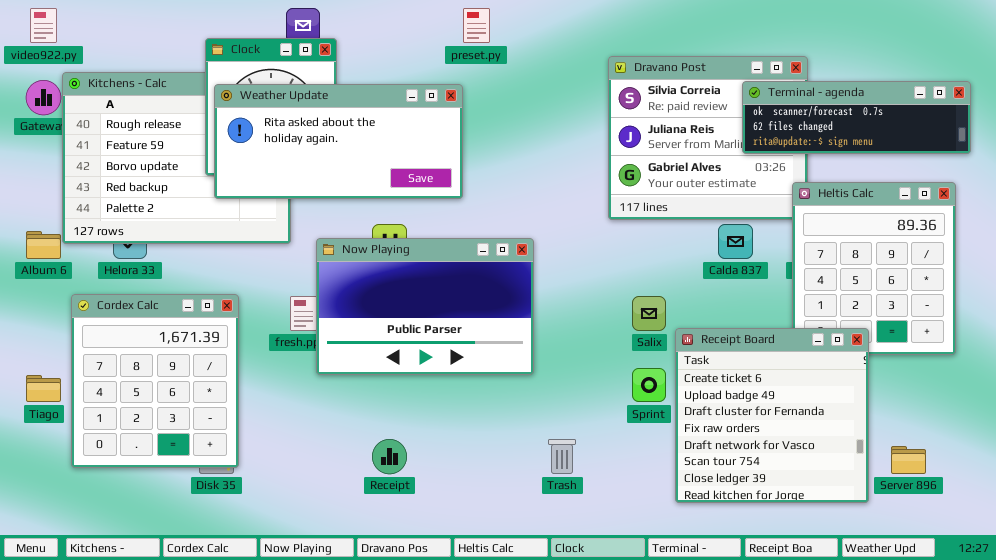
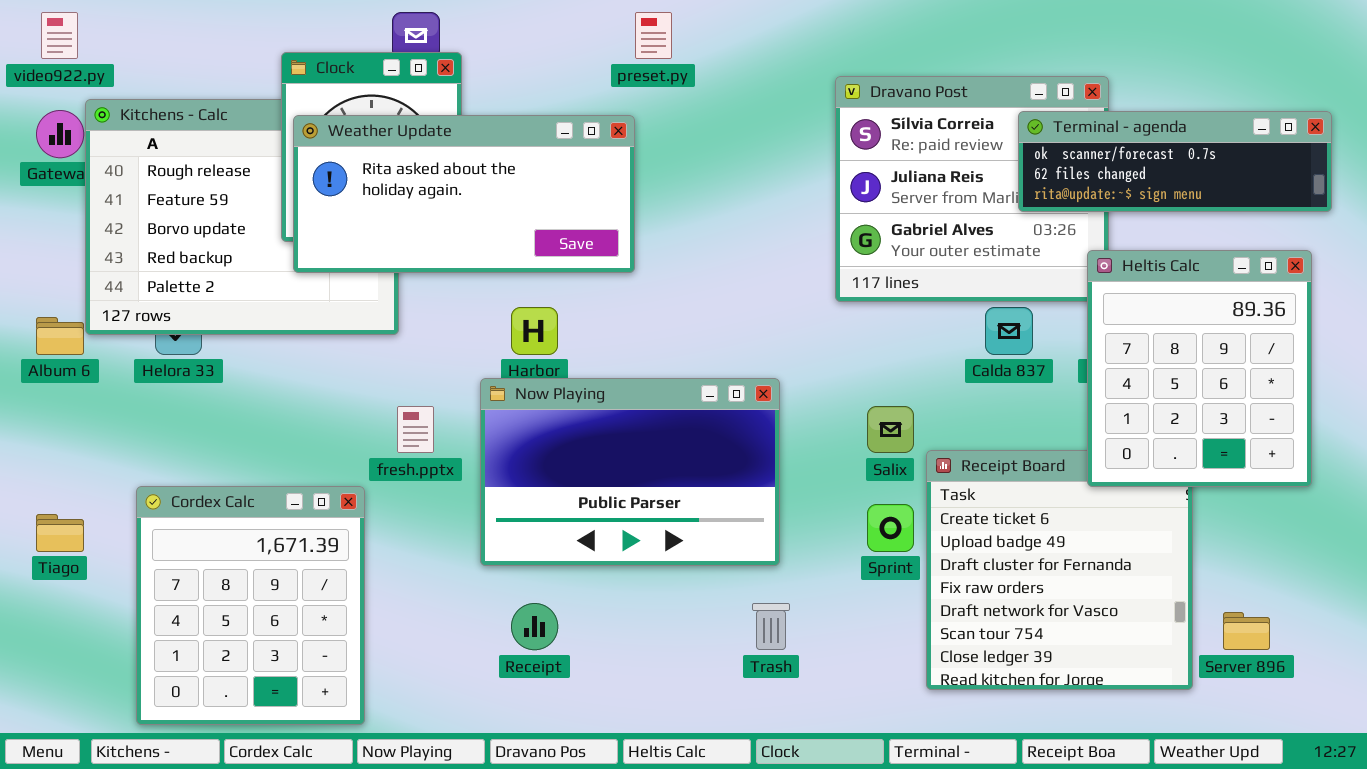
Heltis Calc: [792,182,956,355] -> [1087,250,1312,487], raised
Now Playing: [316,238,534,375] -> [480,378,780,566], moved
Cordex Calc: [71,294,239,468] -> [136,486,365,725], moved

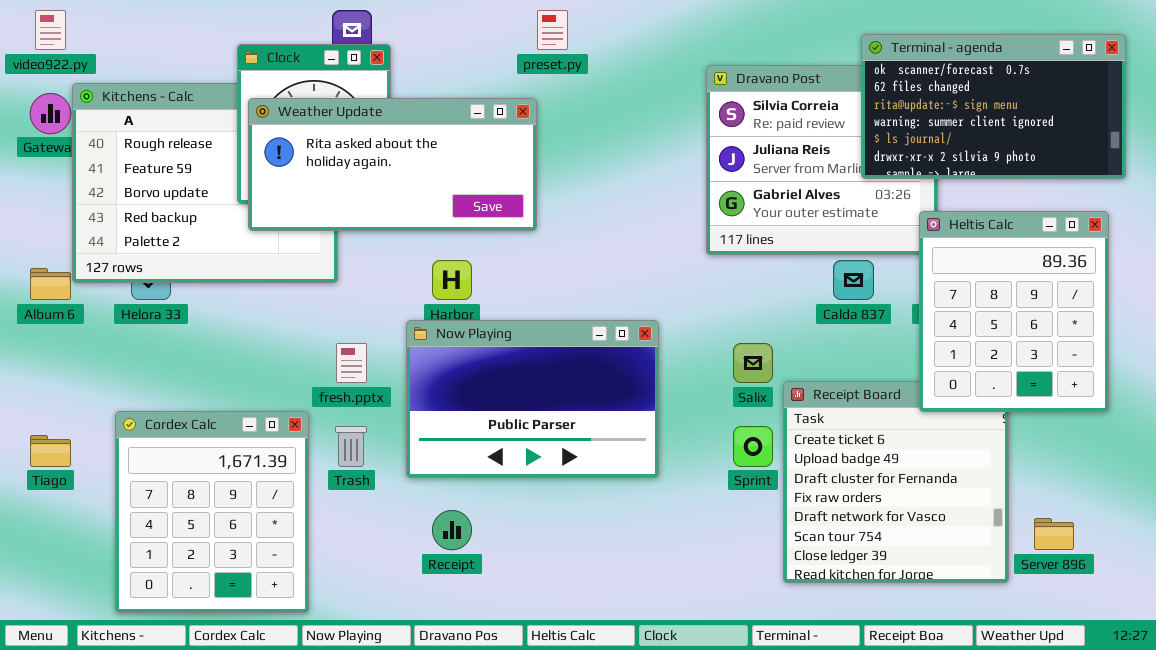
Terminal - agenda: [1018,111,1332,212] -> [861,34,1126,179], resized
Trash: [752,603,790,650] -> [335,426,367,467], moved

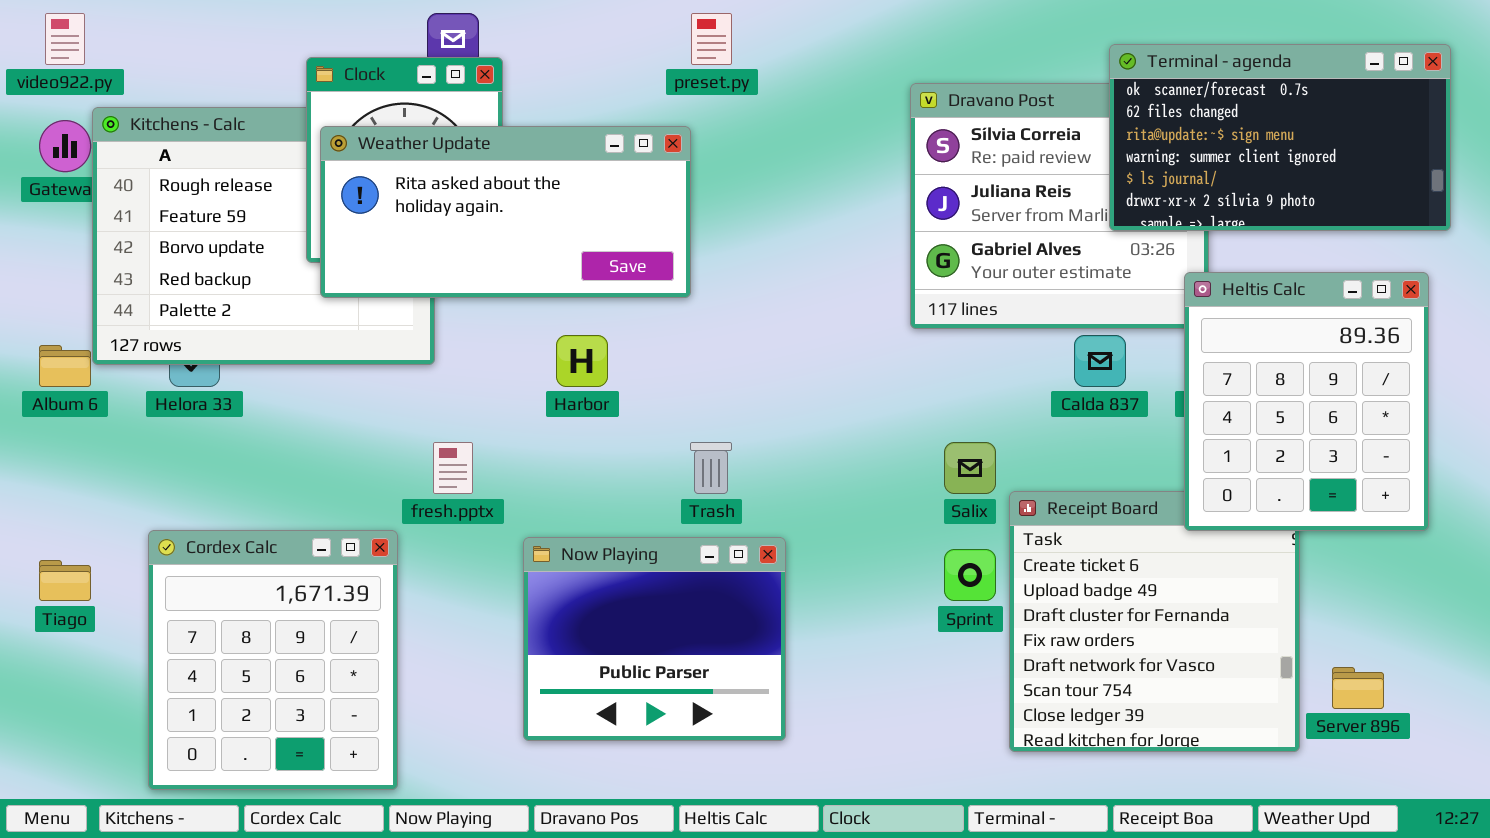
Now Playing: [406,320,659,478] -> [523,537,786,741], moved, resized
Trash: [335,426,367,467] -> [690,442,732,494], moved

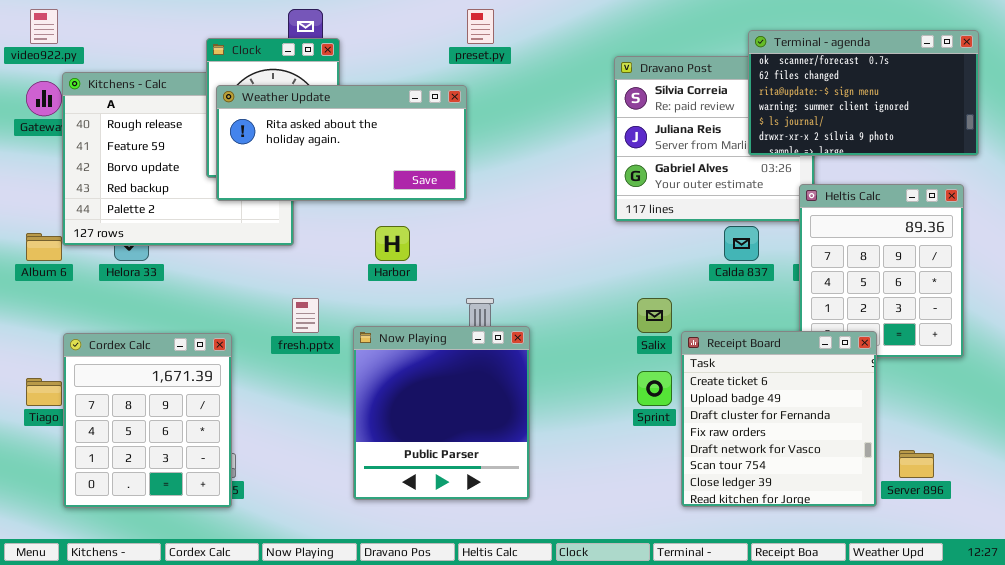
Receipt Board: [1009,491,1300,752] -> [681,331,877,507], raised
Cordex Calc: [148,530,398,790] -> [63,333,232,508], moved
Now Playing: [523,537,786,741] -> [353,326,530,500], resized

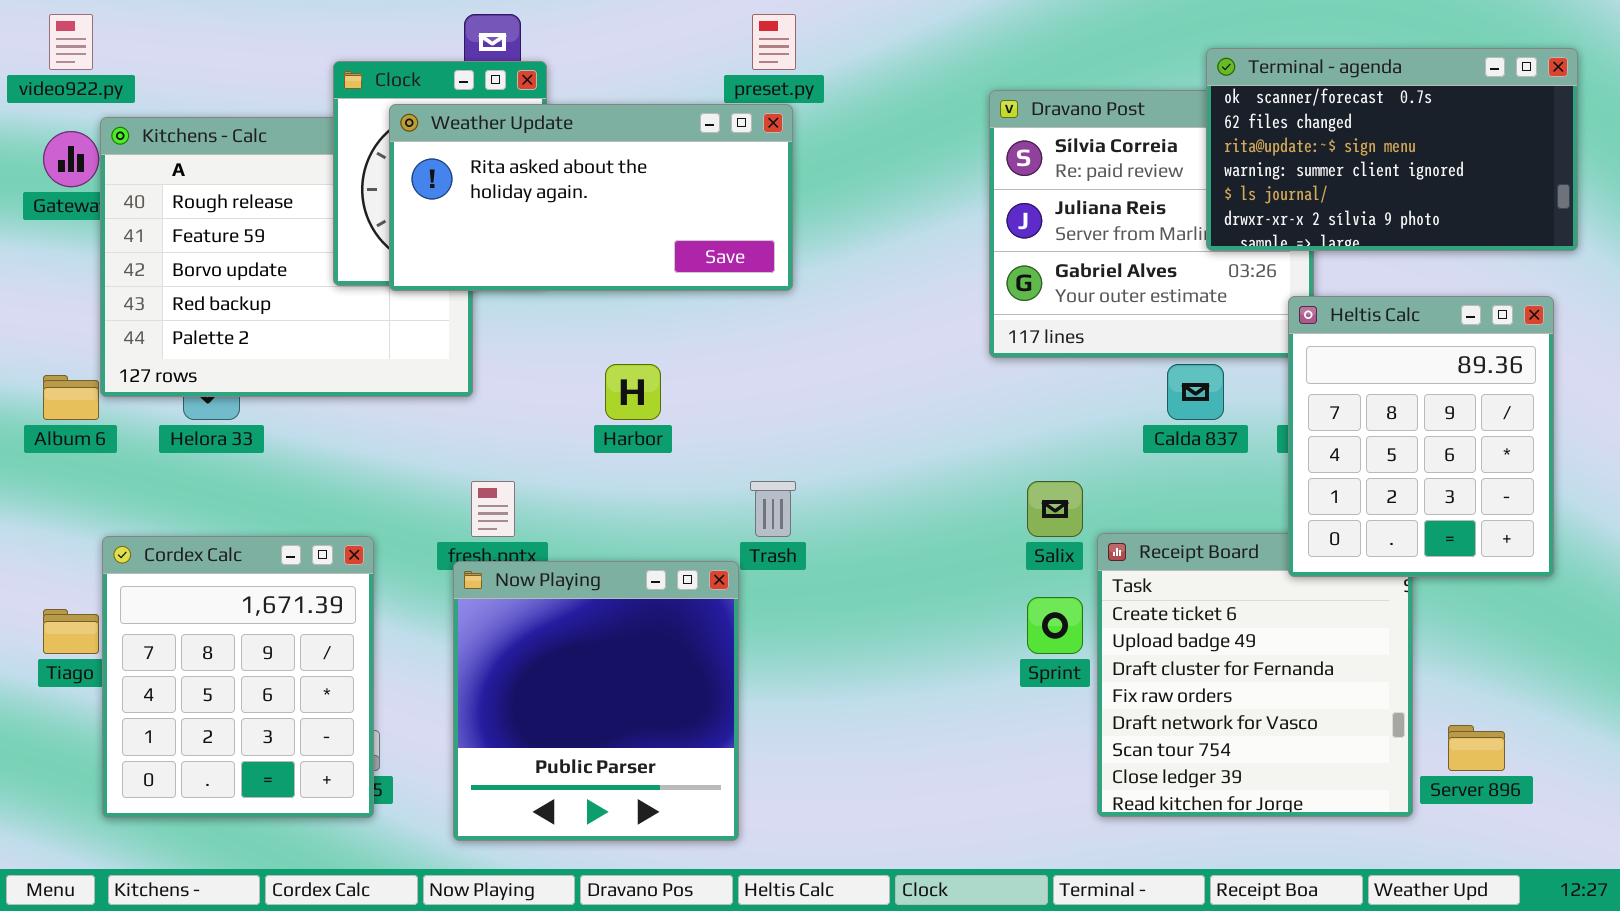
Weather Update: [216,85,467,201] -> [389,104,793,291], moved
Heltis Calc: [799,184,964,358] -> [1288,296,1554,577], raised
Now Playing: [353,326,530,500] -> [453,561,739,841], moved

